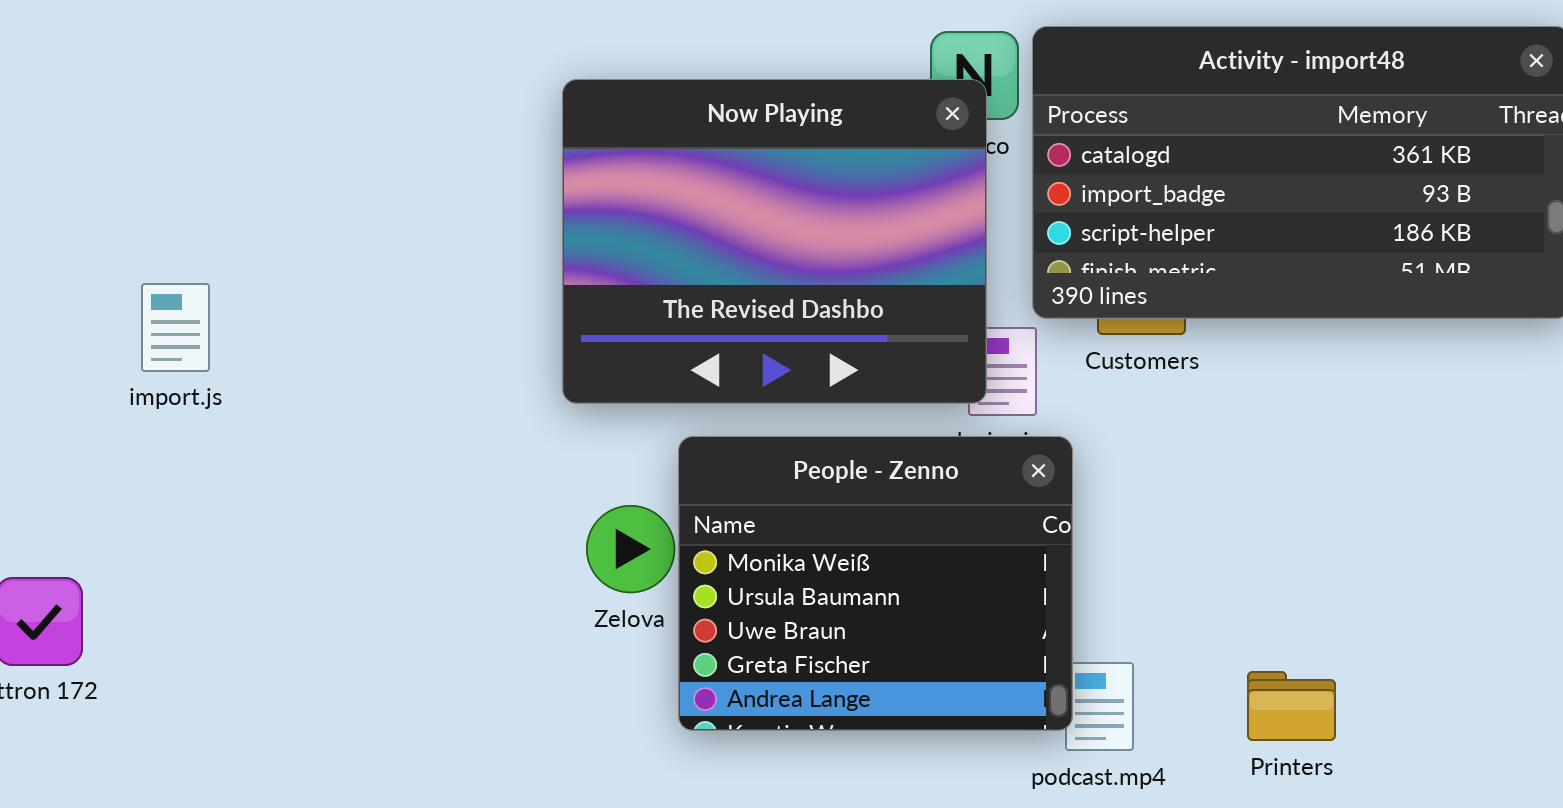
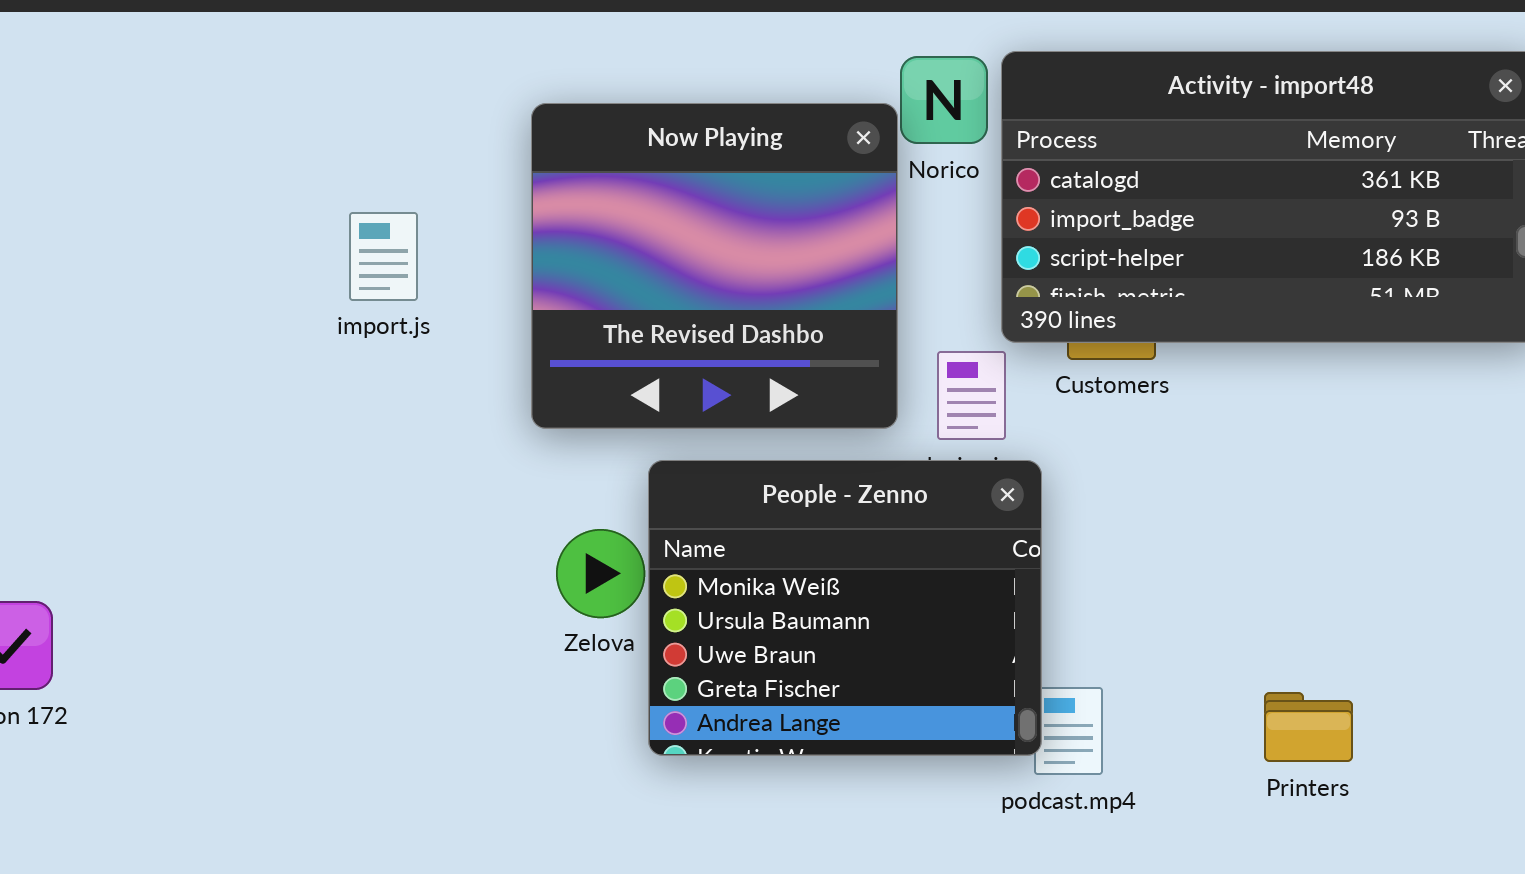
Now Playing: [562,79,987,404] -> [531,103,898,429], resized
import.js: [141,283,210,372] -> [349,212,418,301], moved
Printers: [1247,671,1336,741] -> [1264,692,1353,762], moved

